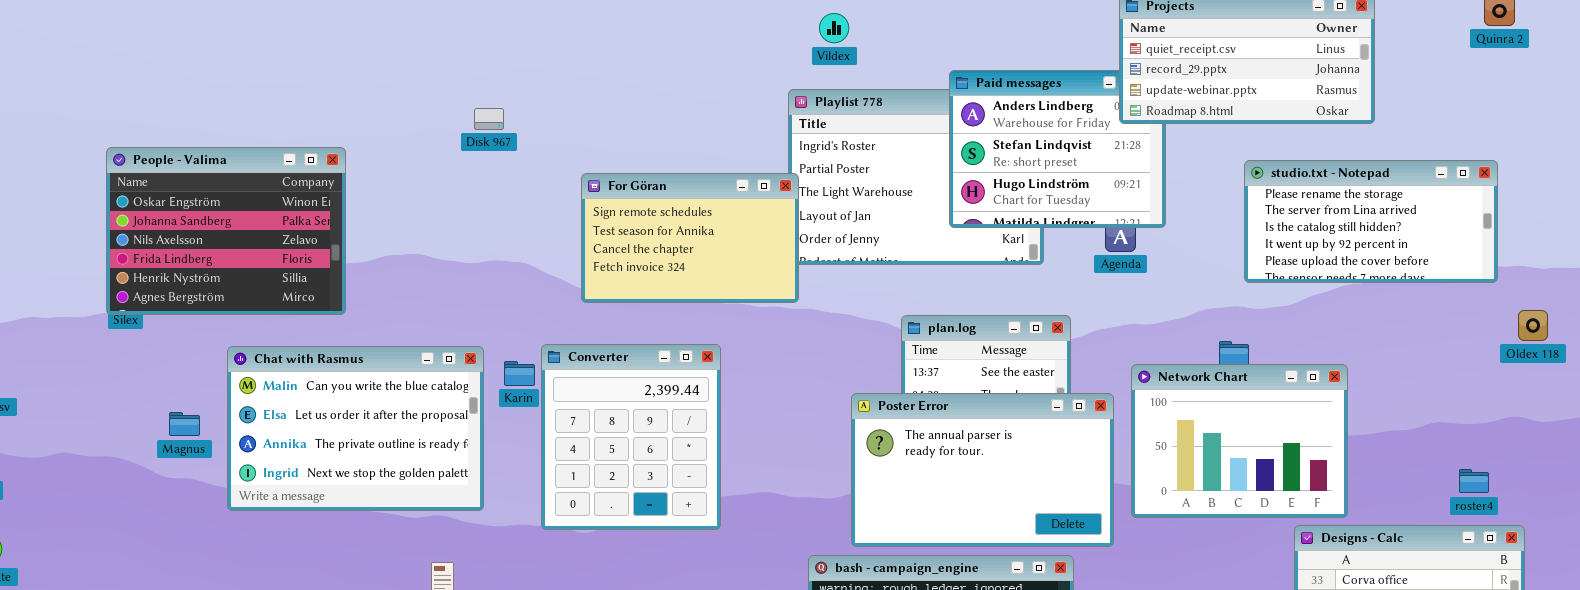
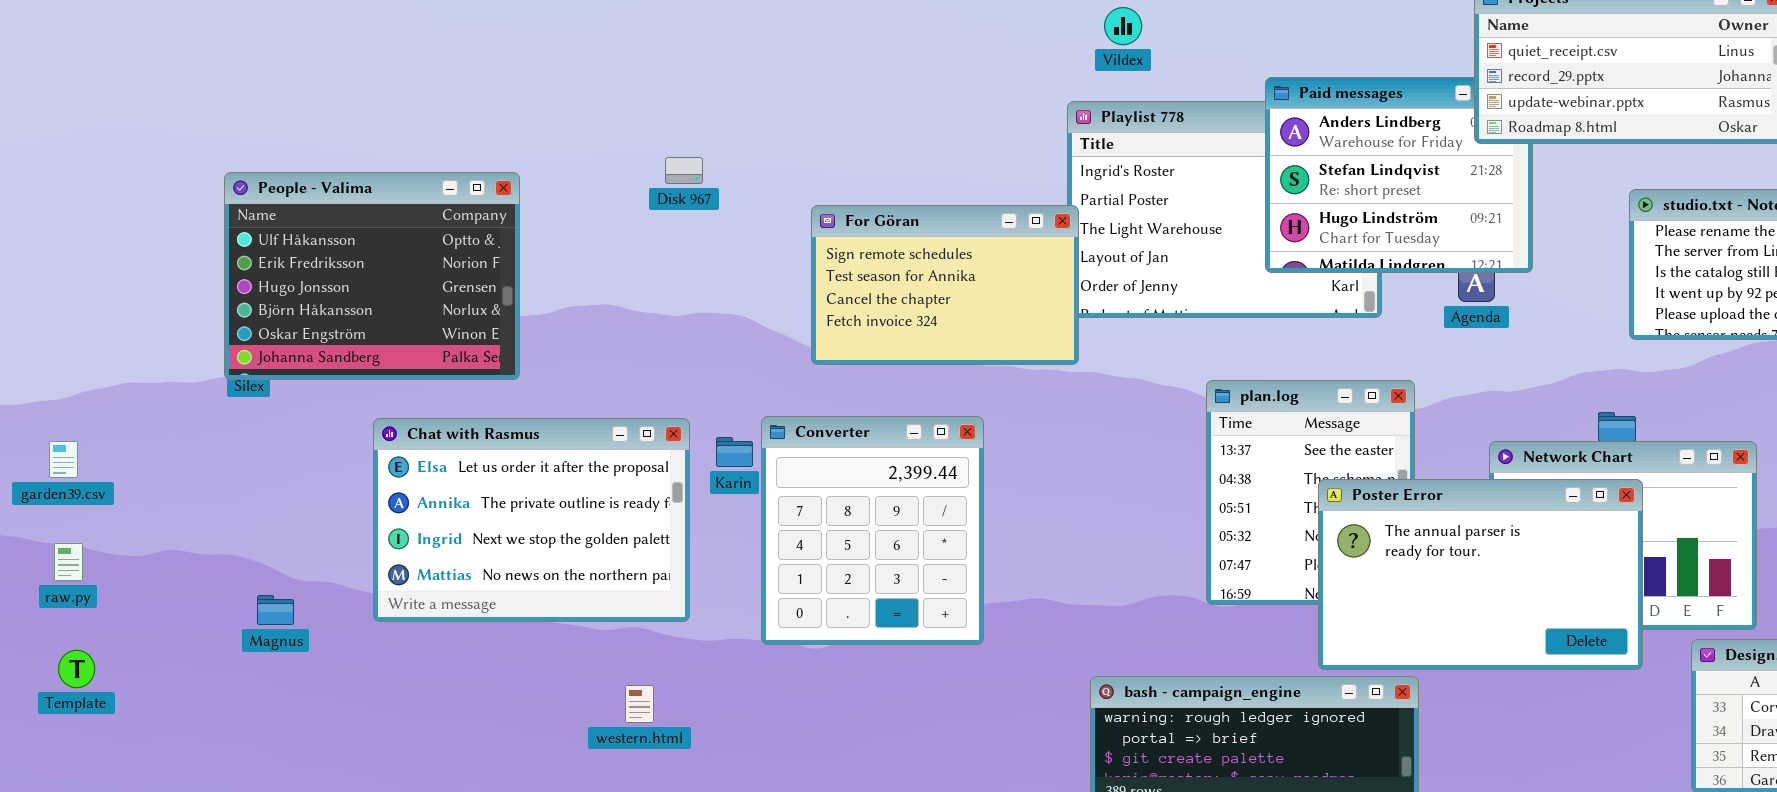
Disk 967: [474,108,504,130] -> [665,157,703,184], moved
People - Valima: [106,147,346,315] -> [224,172,520,380], scrolled up 4 rows
Chat with Rasmus: [227,346,484,511] -> [373,418,690,622], scrolled down 1 row
Poster Error: [851,393,1114,547] -> [1318,479,1643,670], moved
Magnus: [169,412,200,436] -> [257,595,294,625], moved

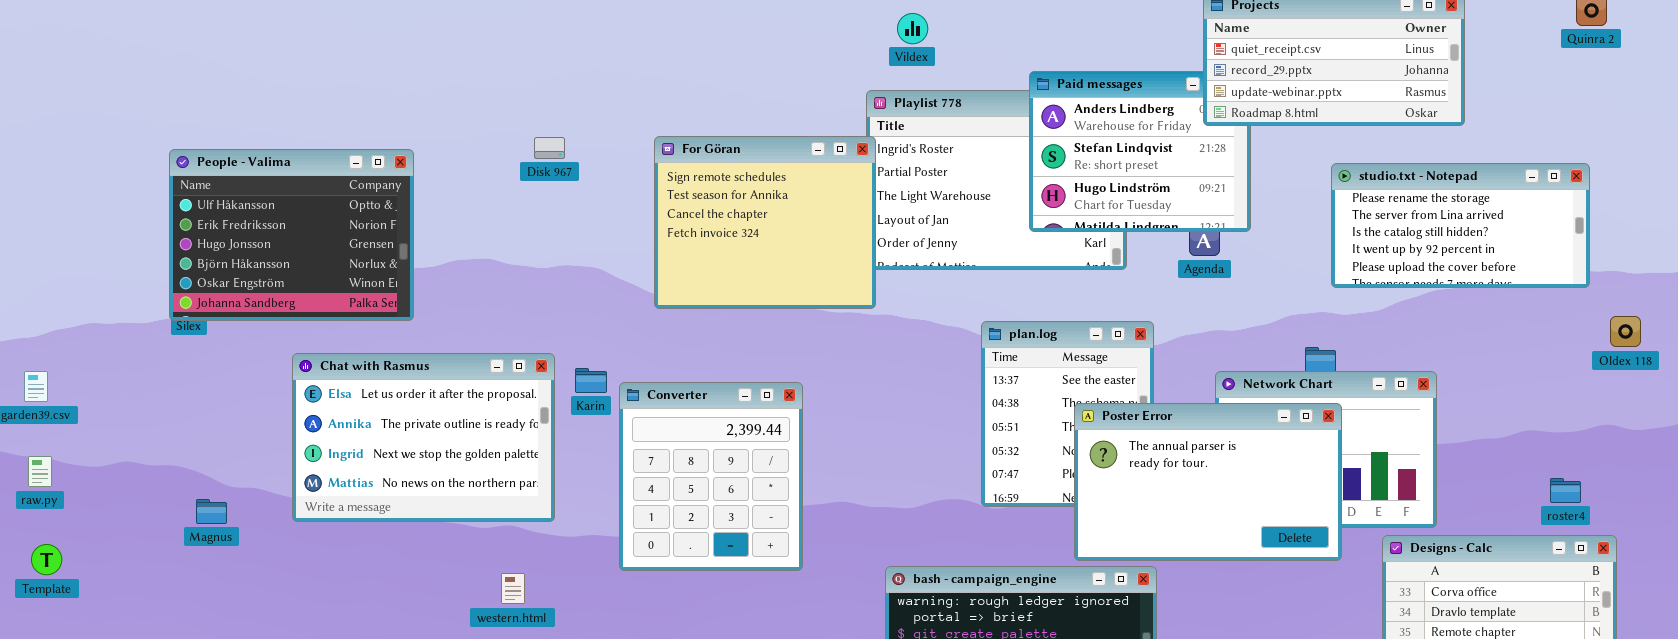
For Göran: [811,205,1079,365] -> [654,136,876,309], resized
Converter: [761,416,984,645] -> [619,382,803,571], moved

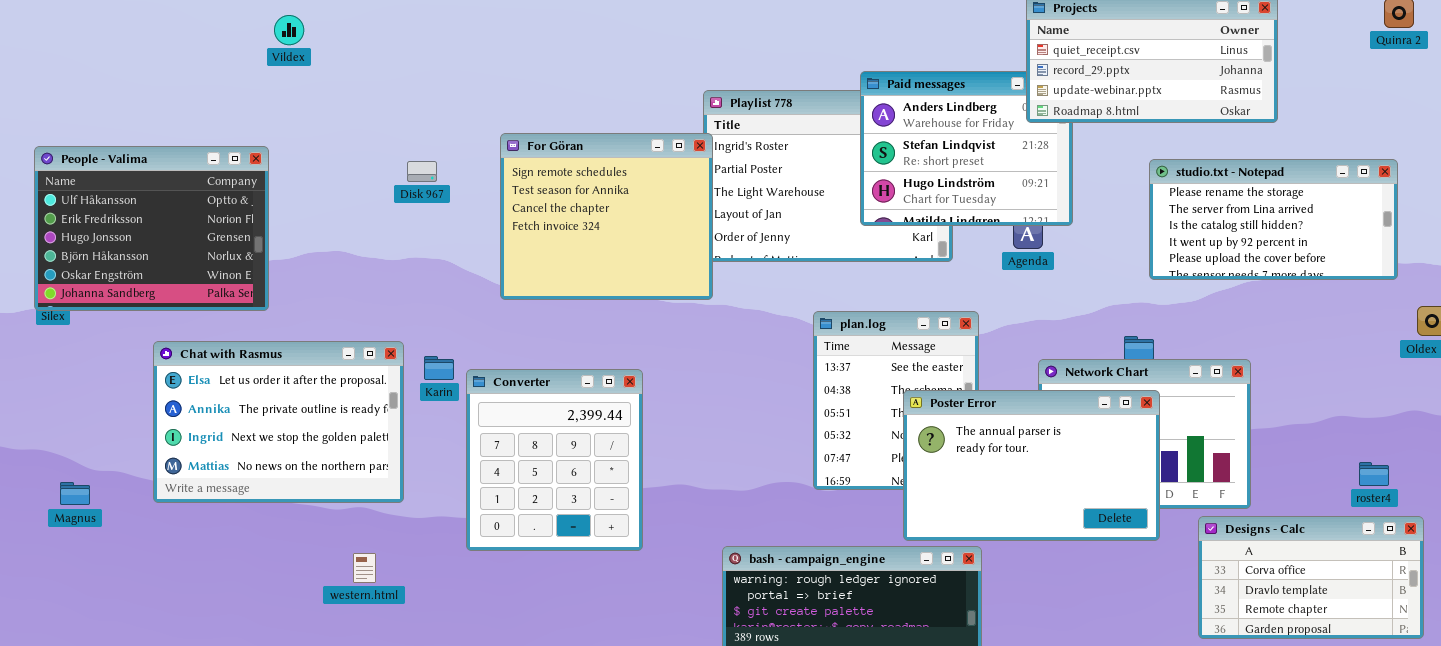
Vildex: [897,13,928,44] -> [274,15,304,45], moved
Disk 967: [534,137,565,159] -> [407,161,437,182], moved

